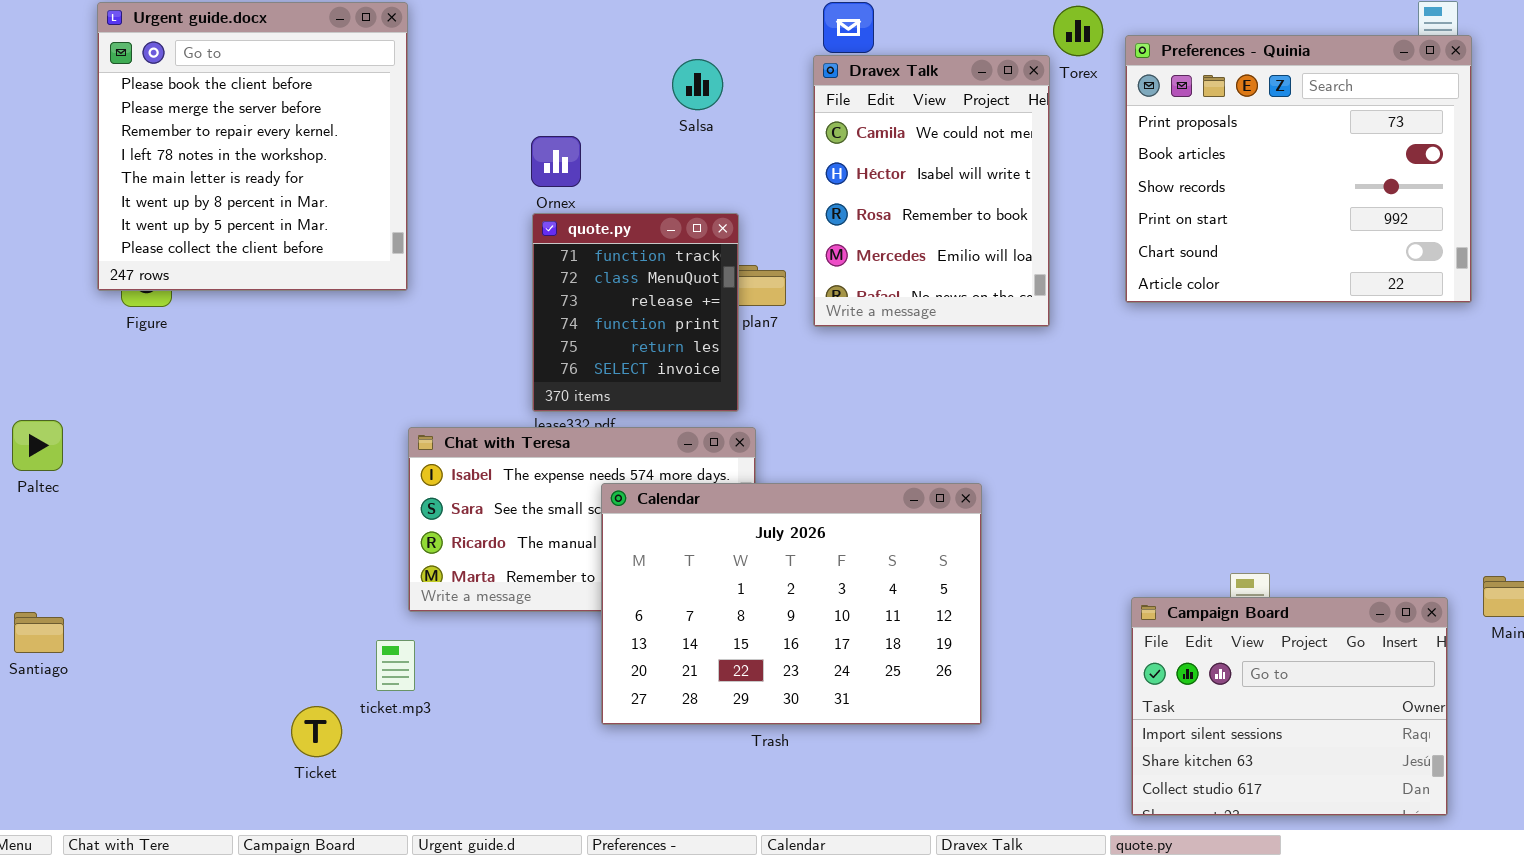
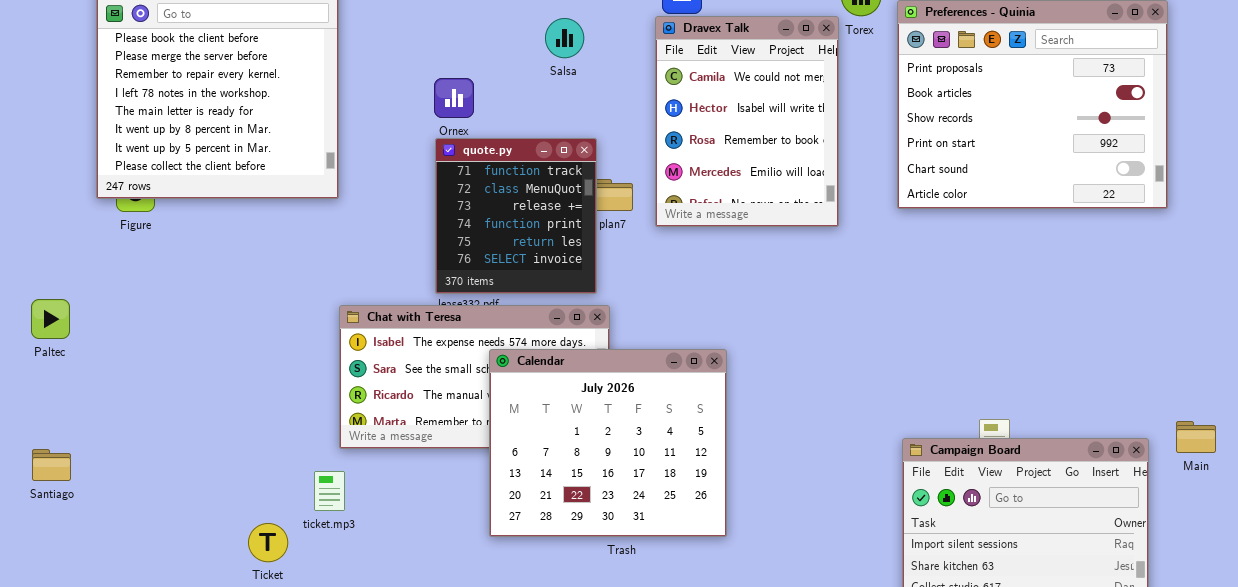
Calendar: [601,483,982,725] -> [489,349,727,537], resized

